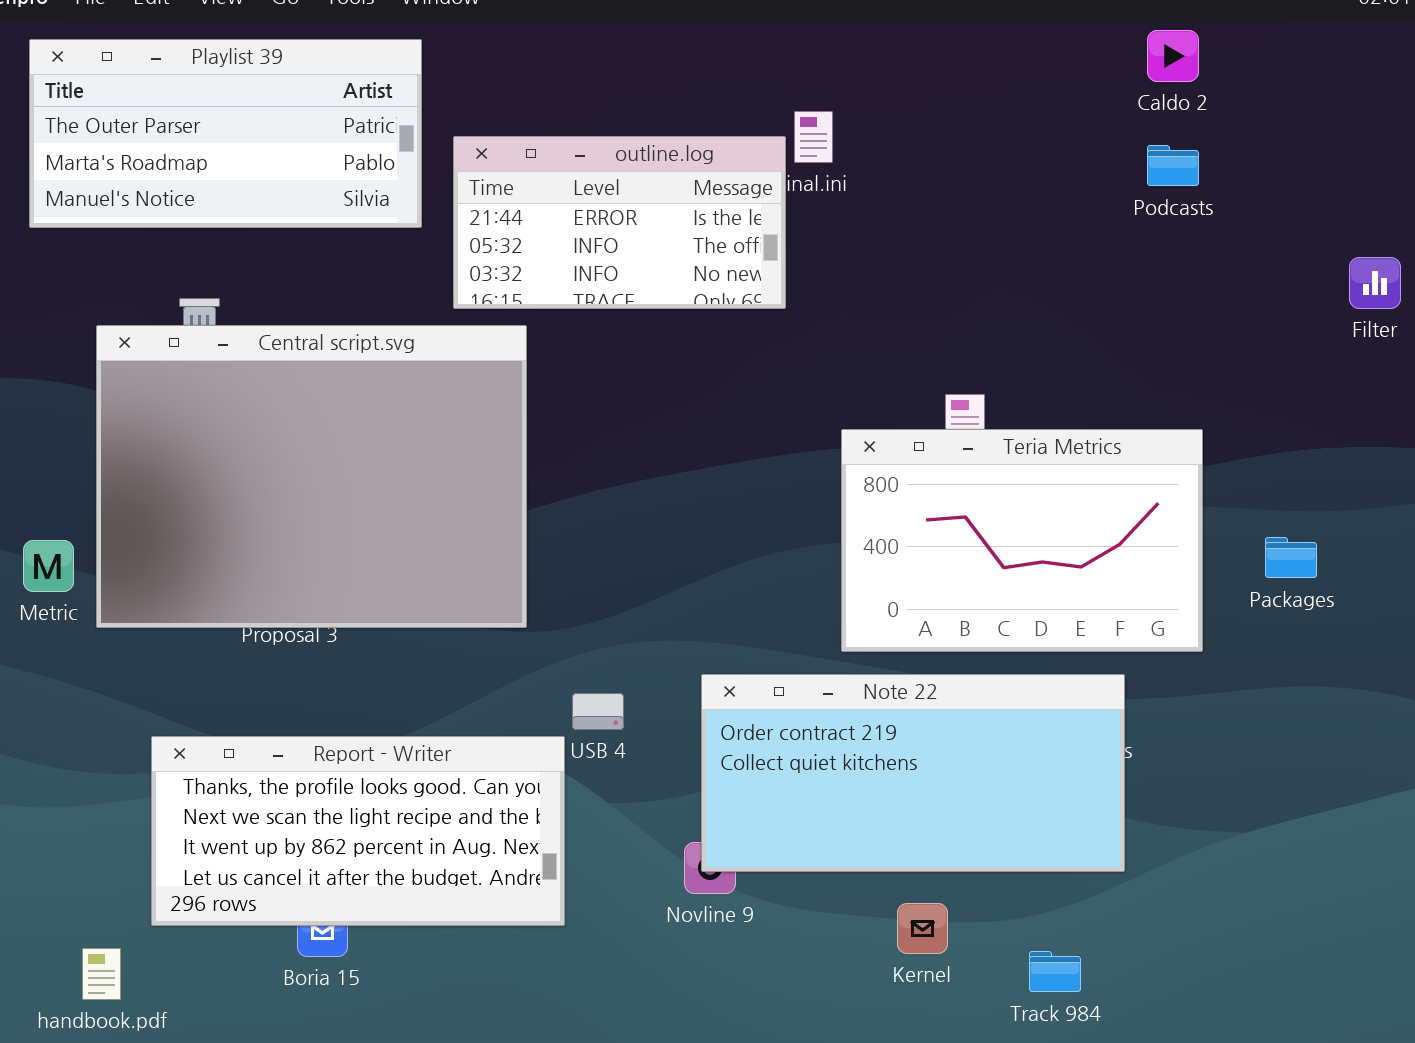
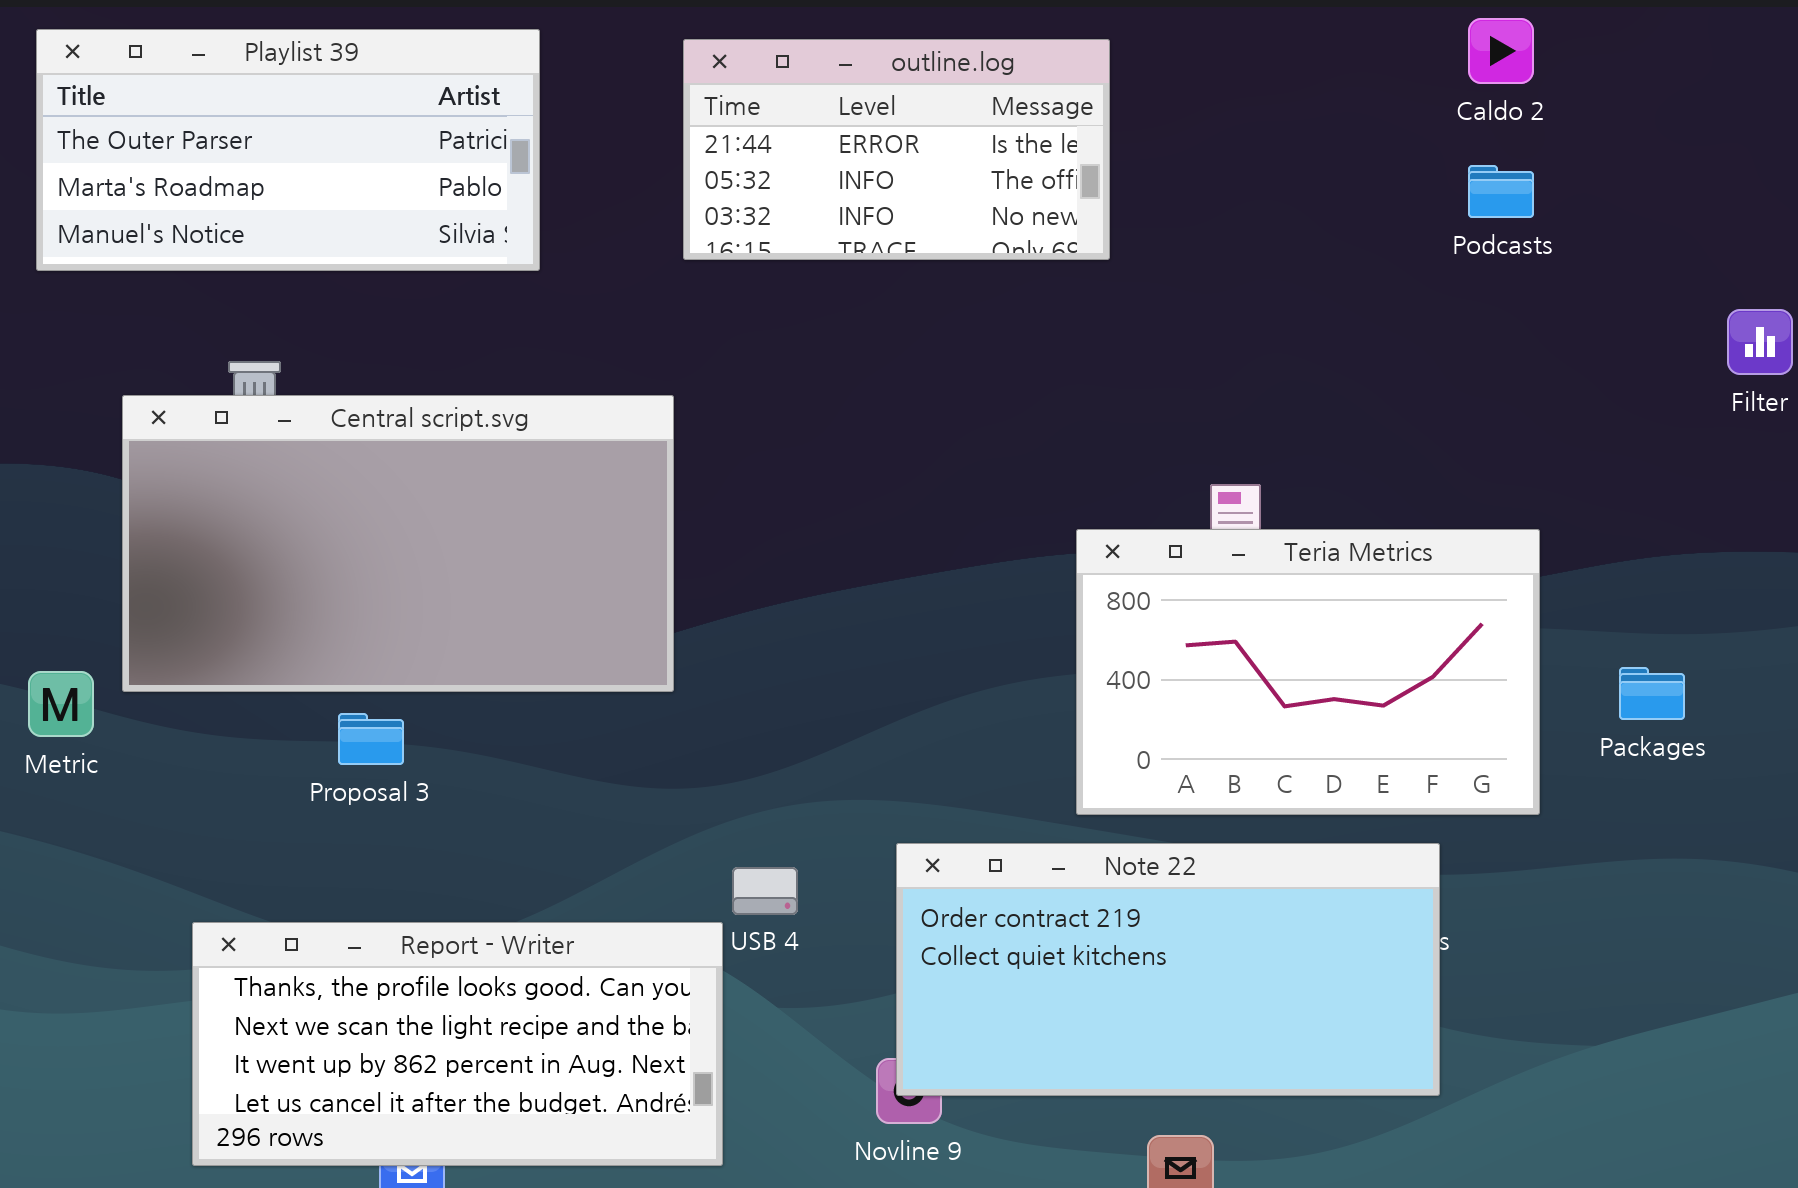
outline.log: [453,136,786,309] -> [683,39,1110,260], moved
Central script.svg: [96,325,527,628] -> [122,395,674,692], resized

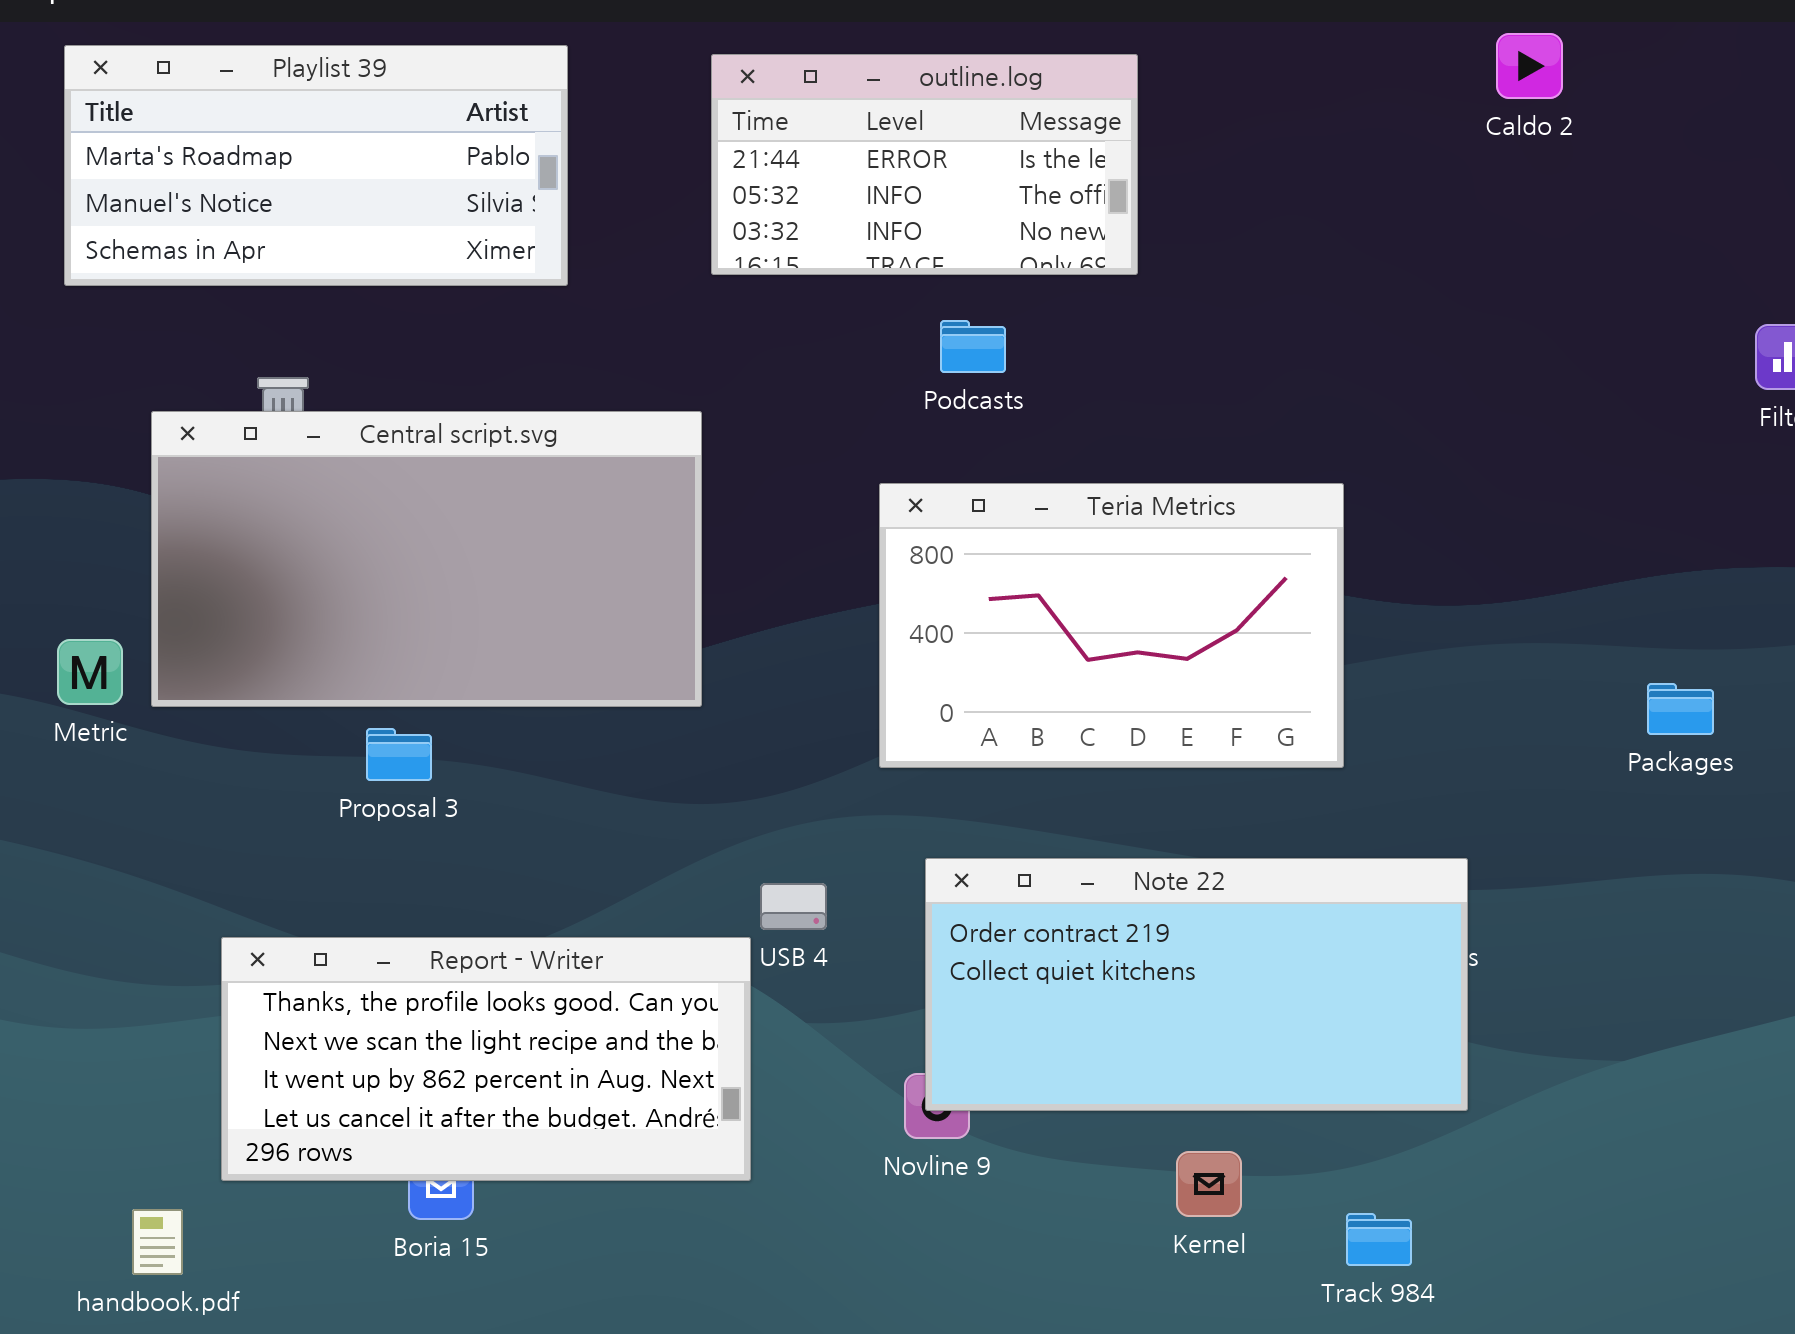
Playlist 39: [36,29,540,271] -> [64,45,568,286], scrolled down 1 row
Podcasts: [1468,165,1534,218] -> [940,320,1006,373], moved
Teria Metrics: [1076,529,1540,815] -> [879,483,1344,768], moved
Metric: [28,671,94,737] -> [57,639,123,705], moved

